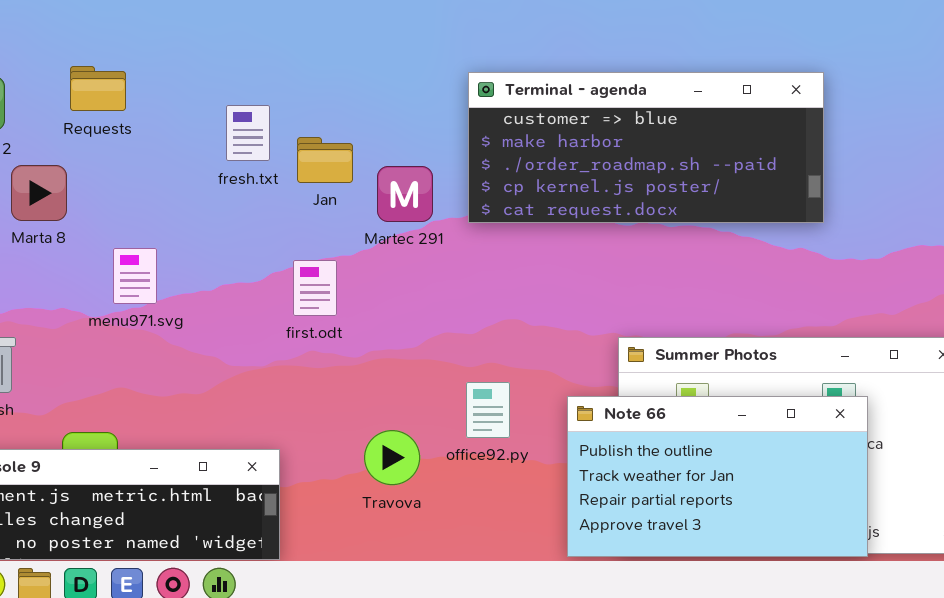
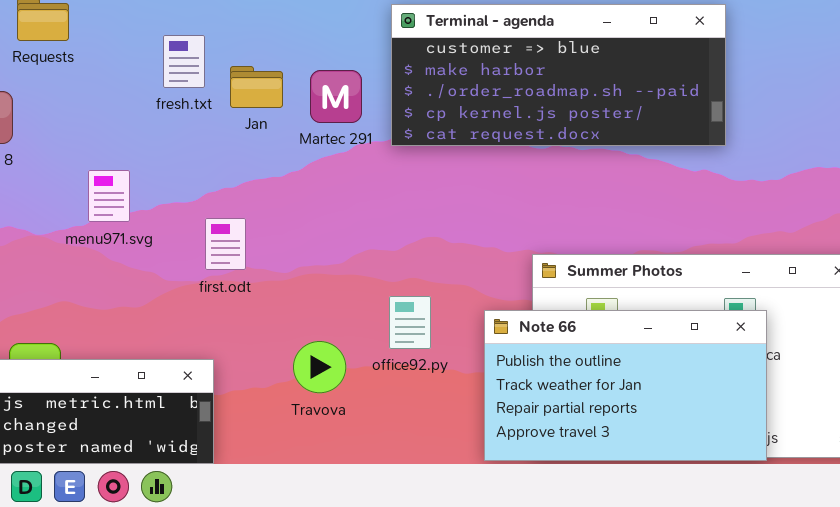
Martec 291: [377,166,433,222] -> [310,70,362,123], moved
menu971.svg: [113,248,157,304] -> [88,170,130,222], moved
first.odt: [293,260,337,316] -> [205,218,246,270], moved

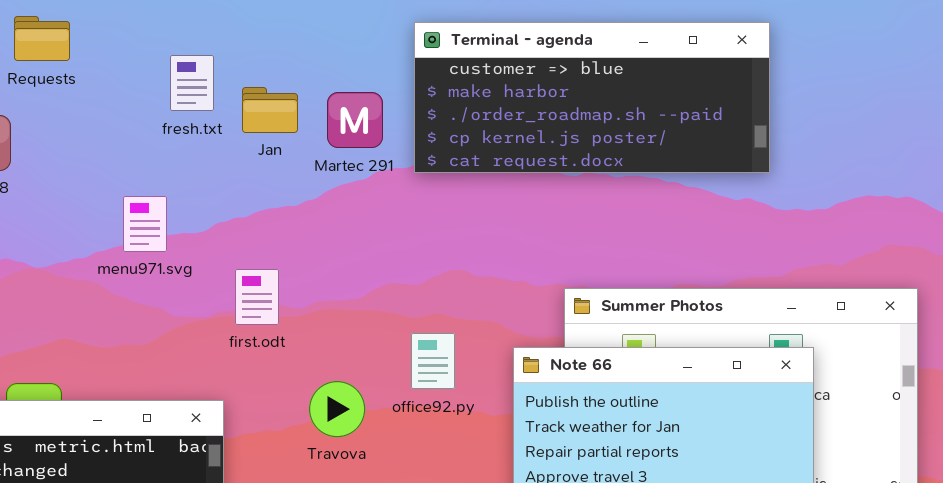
menu971.svg: [88,170,130,222] -> [123,196,167,252], moved
first.odt: [205,218,246,270] -> [235,269,279,325], moved

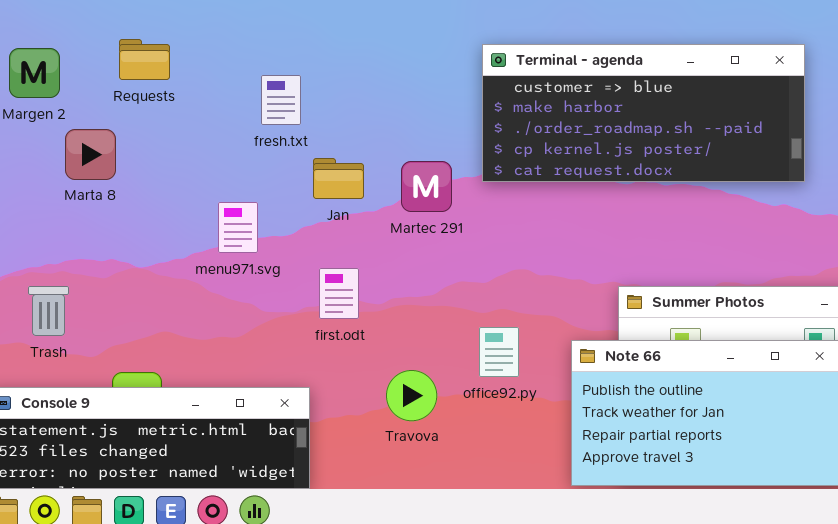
Jan: [242,87,298,133] -> [313,158,364,199], moved
Martec 291: [327,92,383,148] -> [401,161,452,212], moved

